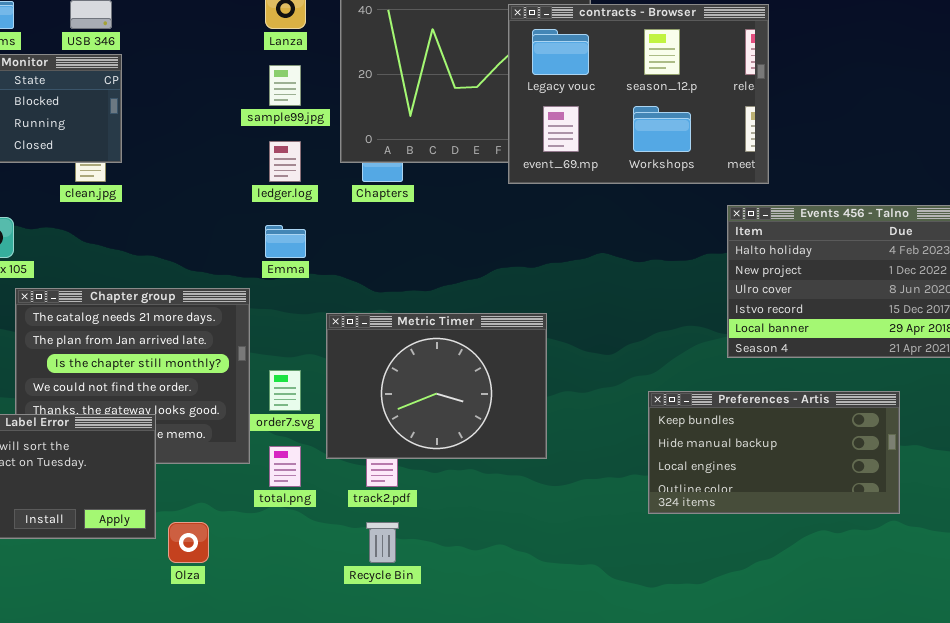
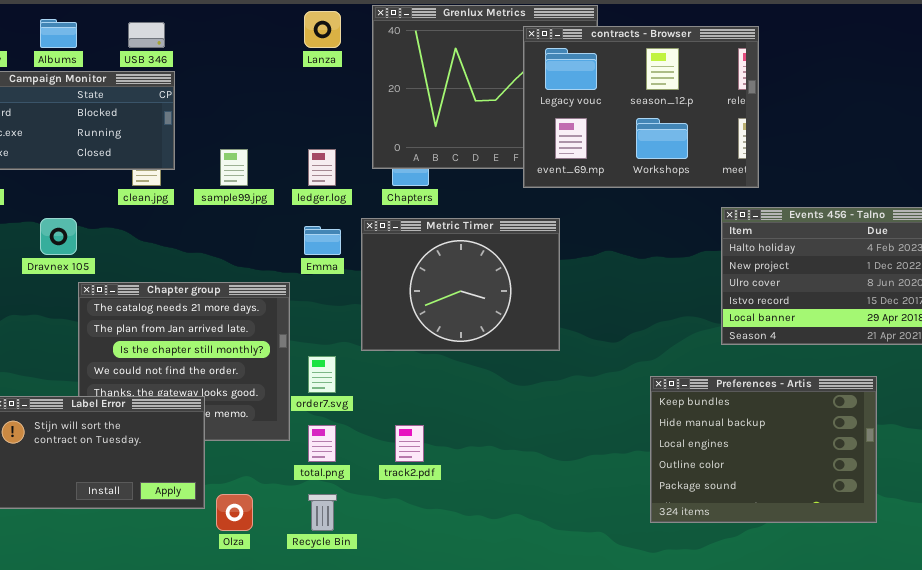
sample99.jpg: [269,65,301,106] -> [220,149,248,186], moved
Metric Timer: [326,313,547,459] -> [361,218,560,351], moved
Preferences - Artis: [648,391,900,514] -> [650,376,877,523], resized
Recycle Bin: [366,522,399,563] -> [308,494,337,531], moved

